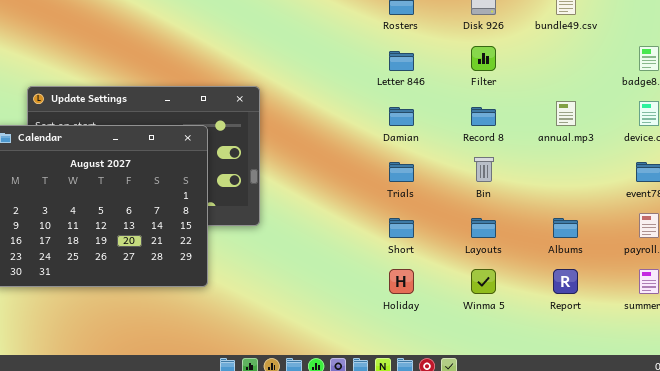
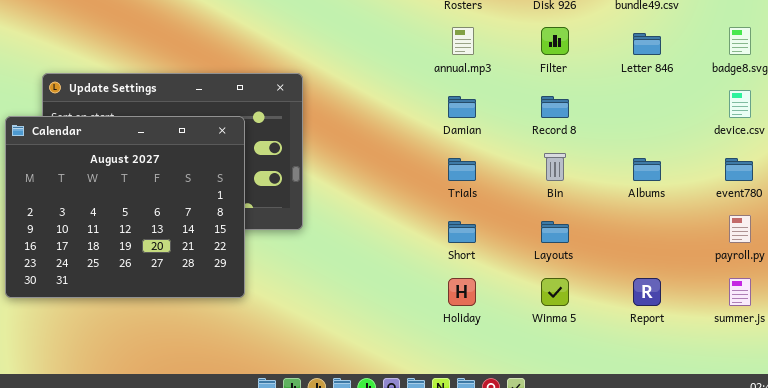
Letter 846: [389,51,414,71] -> [633,33,661,55], moved
annual.mp3: [556,101,576,126] -> [452,27,474,55], moved
Albums: [553,218,578,238] -> [633,158,661,181], moved

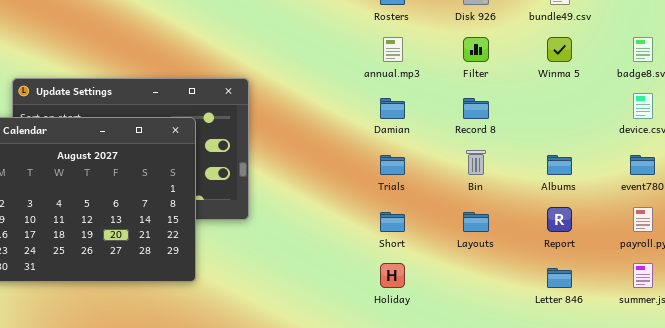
Letter 846: [633,33,661,55] -> [547,268,572,288], moved
Winma 5: [541,278,569,306] -> [547,37,572,62], moved
Report: [633,278,661,306] -> [547,207,572,232], moved

